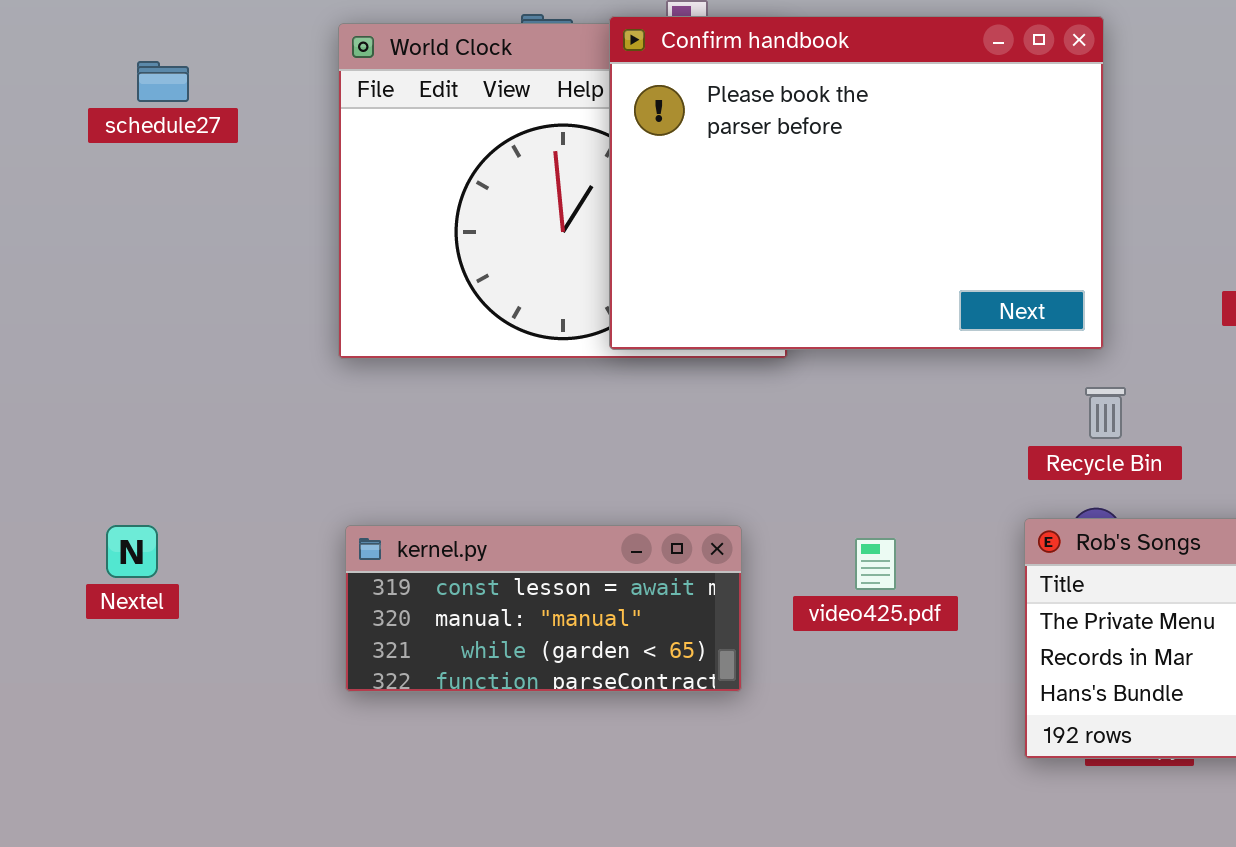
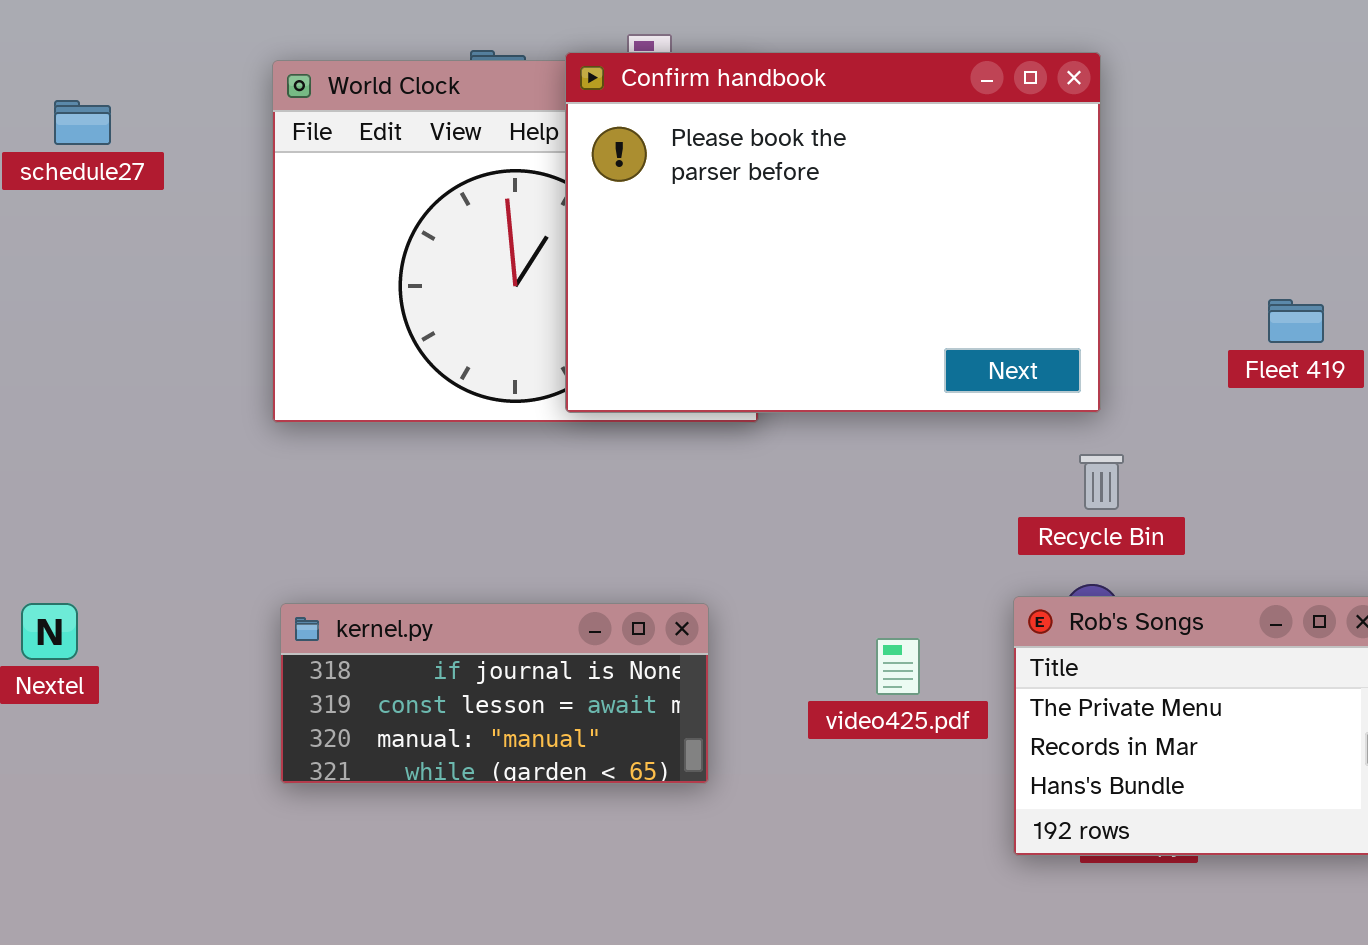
kernel.py: [345,525,742,692] -> [280,603,709,784], scrolled up 1 row
video425.pdf: [855,538,896,590] -> [876,638,920,695], moved

